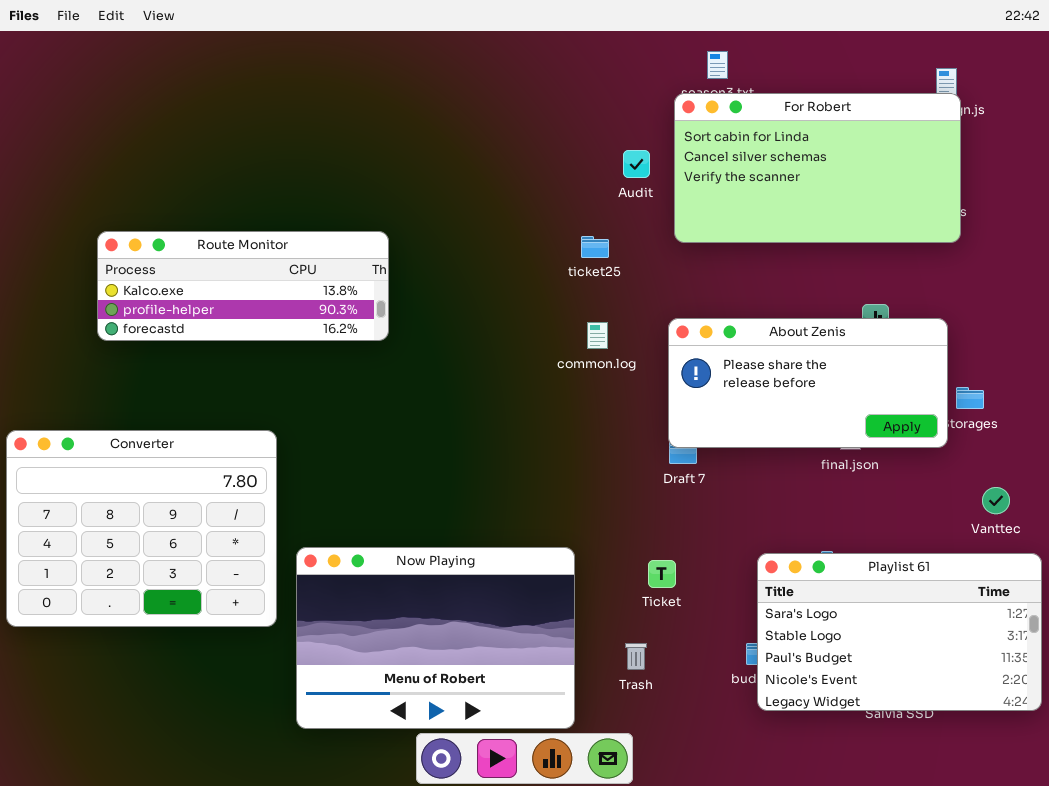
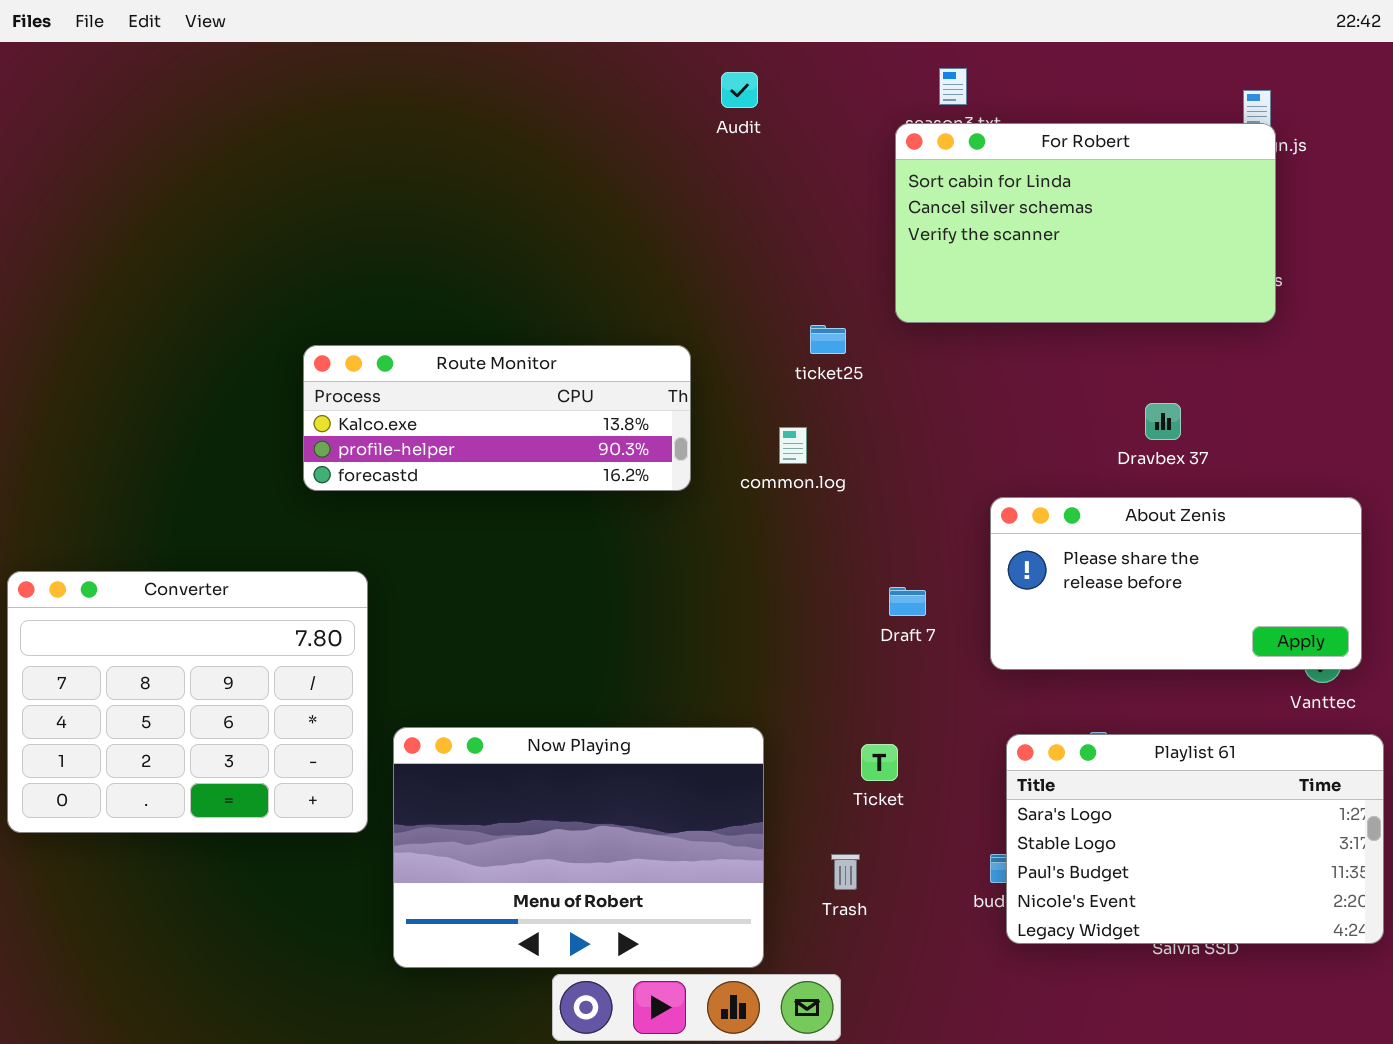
Audit: [623,150,650,178] -> [721,72,758,108], moved
Route Monitor: [97,231,389,341] -> [303,345,691,491], moved
ticket25: [581,236,609,258] -> [810,325,846,354], moved
About Zenis: [668,318,948,448] -> [990,497,1362,670], moved

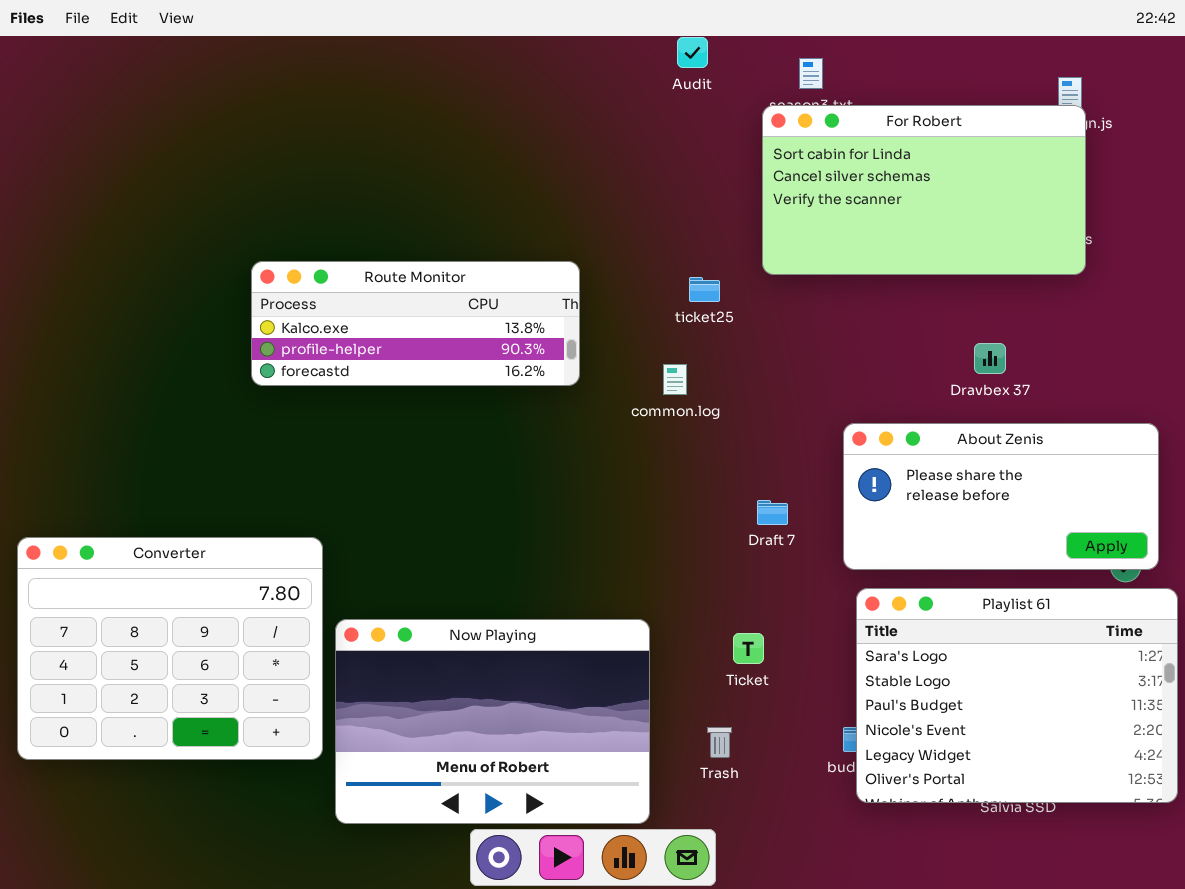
Audit: [721,72,758,108] -> [677,37,708,68], moved
Route Monitor: [303,345,691,491] -> [251,261,580,386], moved
Converter: [7,571,368,833] -> [17,537,323,760], moved
Playlist 61: [1006,734,1384,944] -> [856,588,1178,803], resized

